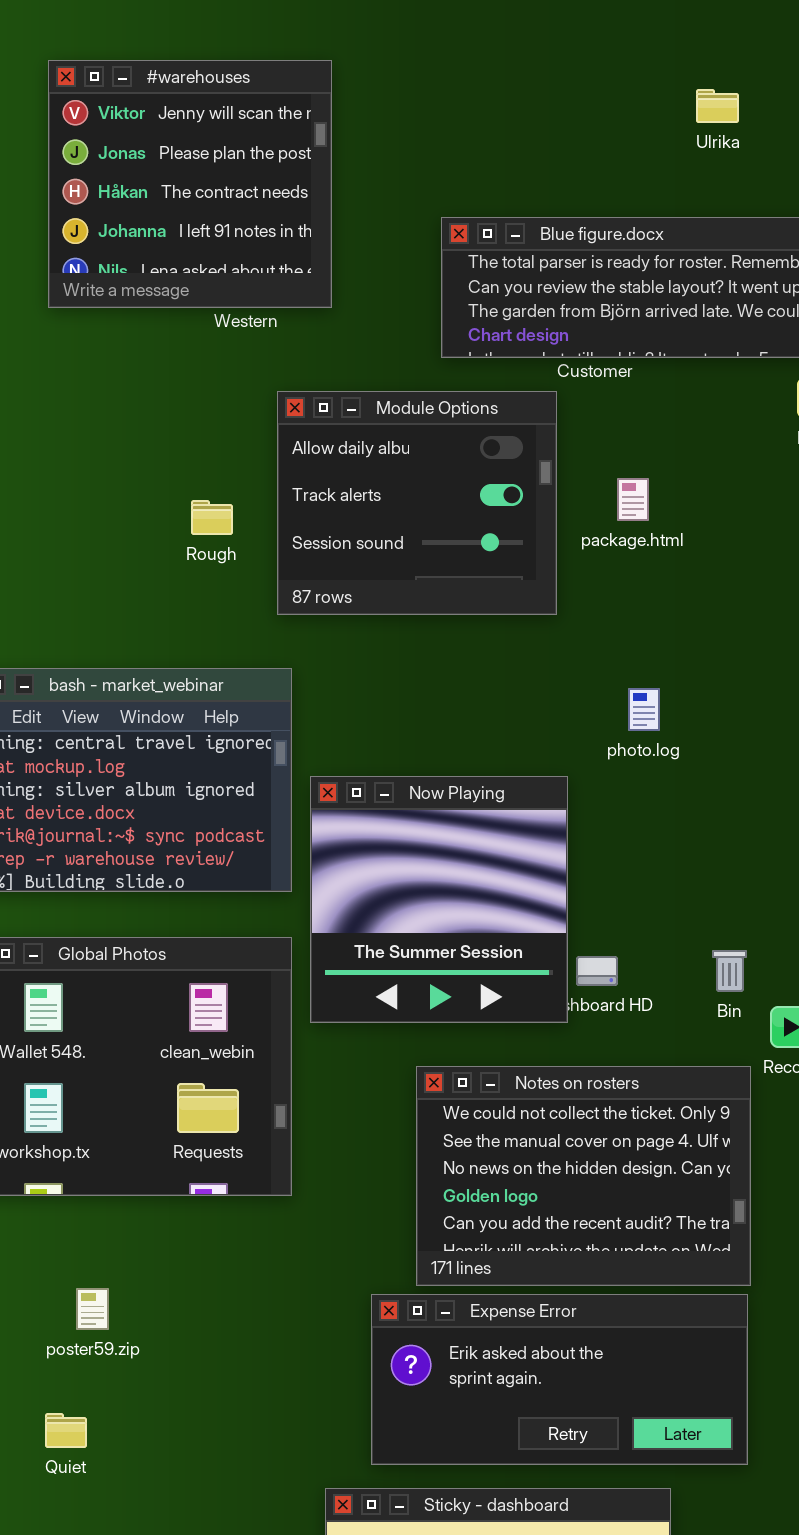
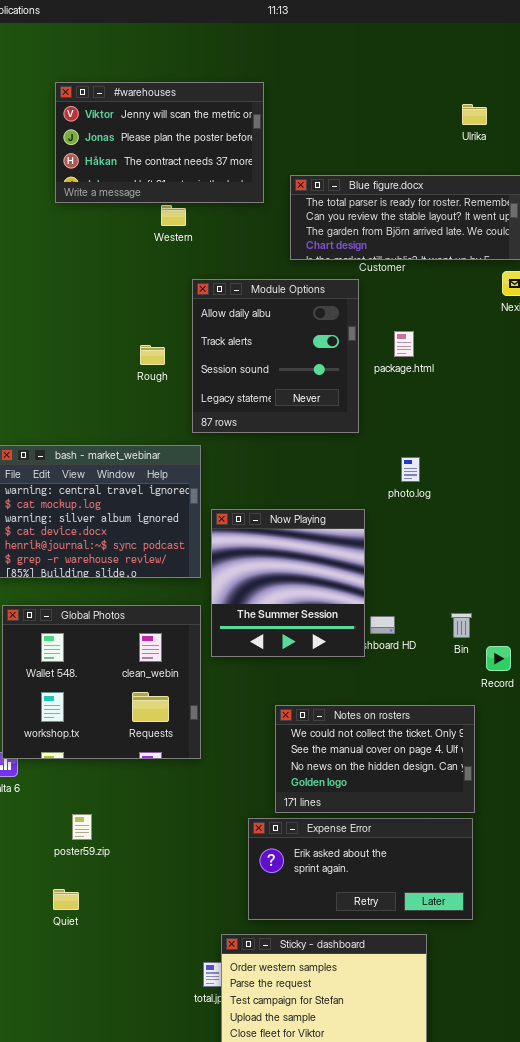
#warehouses: [48,60,332,308] -> [55,82,264,203], resized
Ulrika: [696,89,739,123] -> [462,104,487,125], moved
Module Options: [277,391,557,615] -> [192,279,359,433], resized
Notes on rosters: [416,1066,751,1286] -> [275,705,475,813], resized

